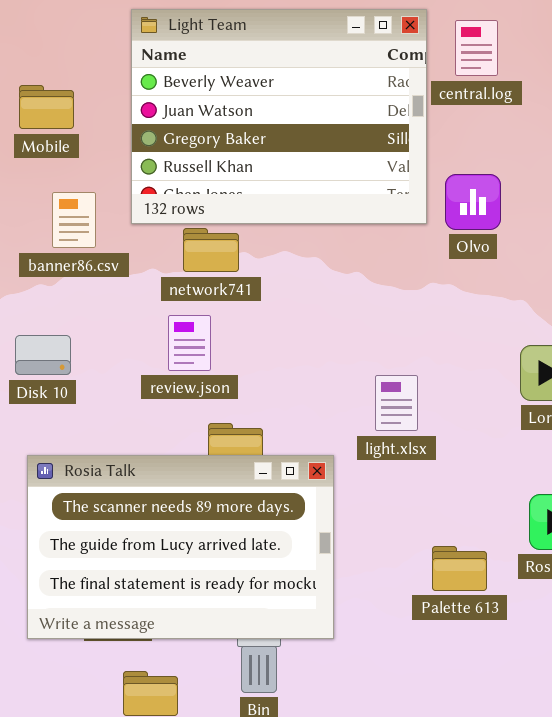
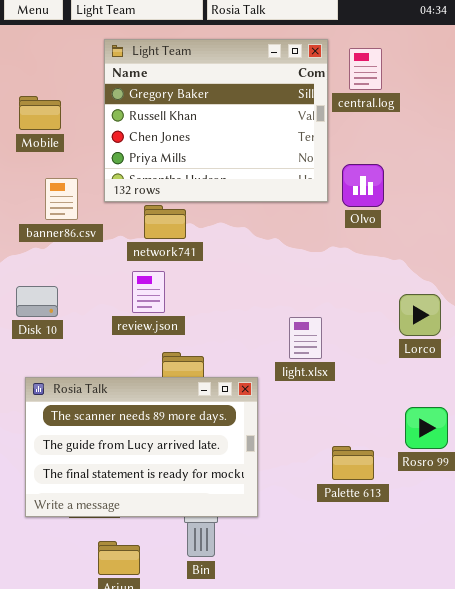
Light Team: [131,9,427,224] -> [104,39,328,202], scrolled down 2 rows

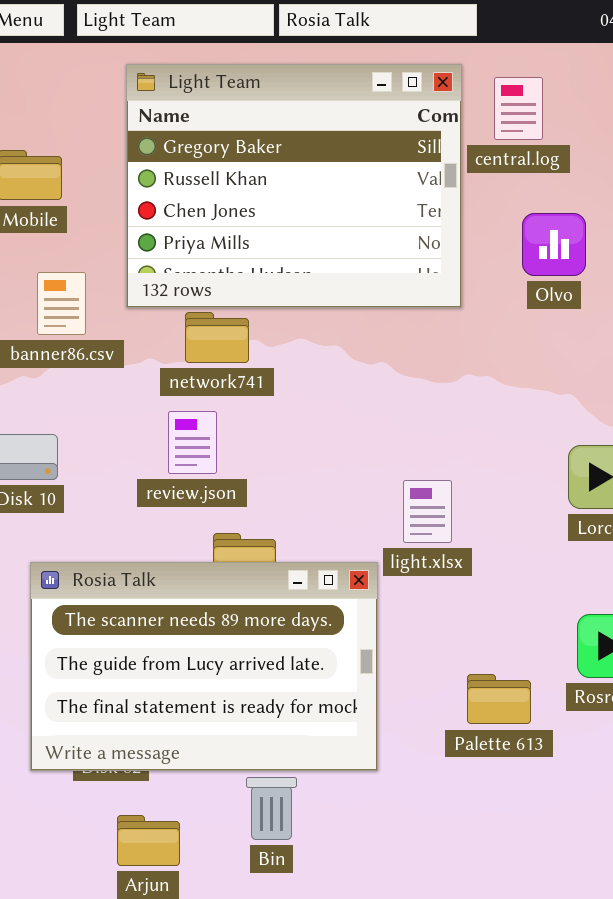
Olvo: [342,164,384,207] -> [522,213,586,276], moved
Rosia Talk: [25,377,258,517] -> [30,562,378,771], moved

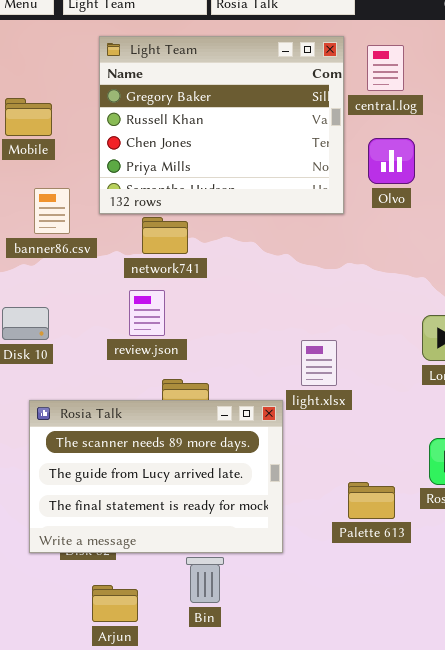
Olvo: [522,213,586,276] -> [368,138,415,184], moved

